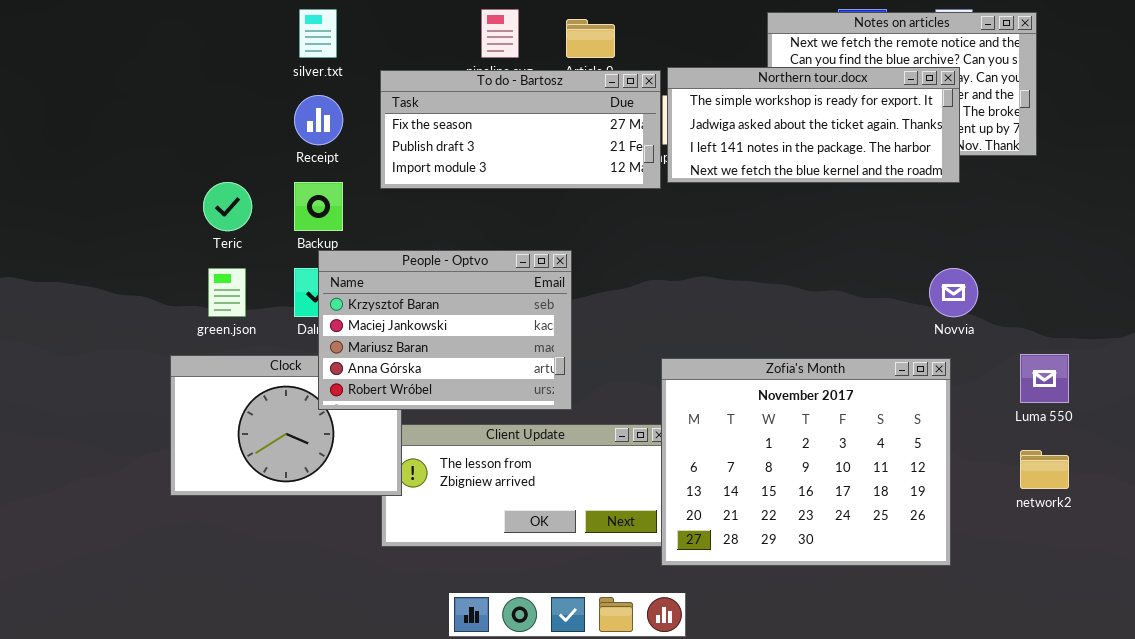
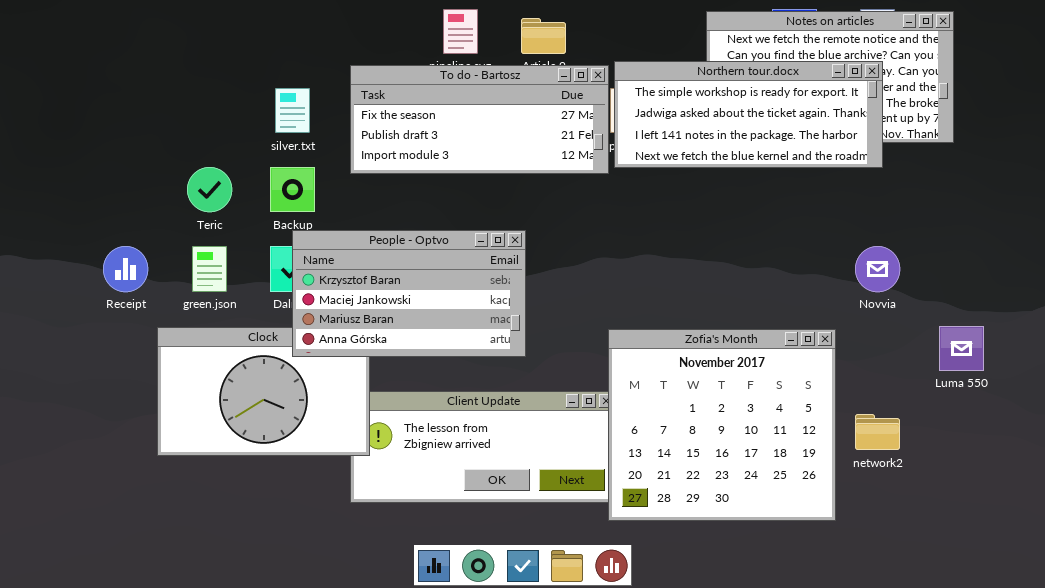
silver.txt: [299,9,337,58] -> [275,88,310,133], moved
Receipt: [294,95,343,145] -> [103,246,148,292], moved
People - Optvo: [318,250,572,410] -> [292,230,526,357], resized
Zofia's Month: [661,358,951,566] -> [608,329,836,521], resized
network2: [1020,450,1069,489] -> [855,414,900,450], moved

